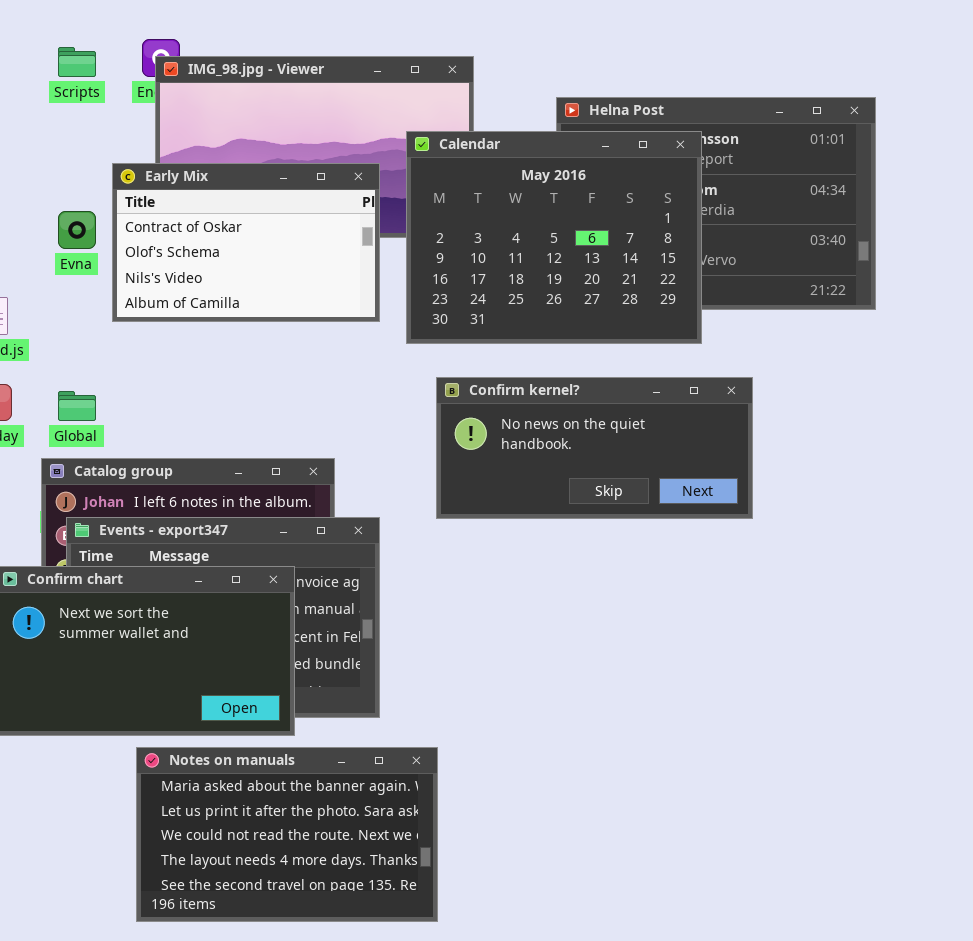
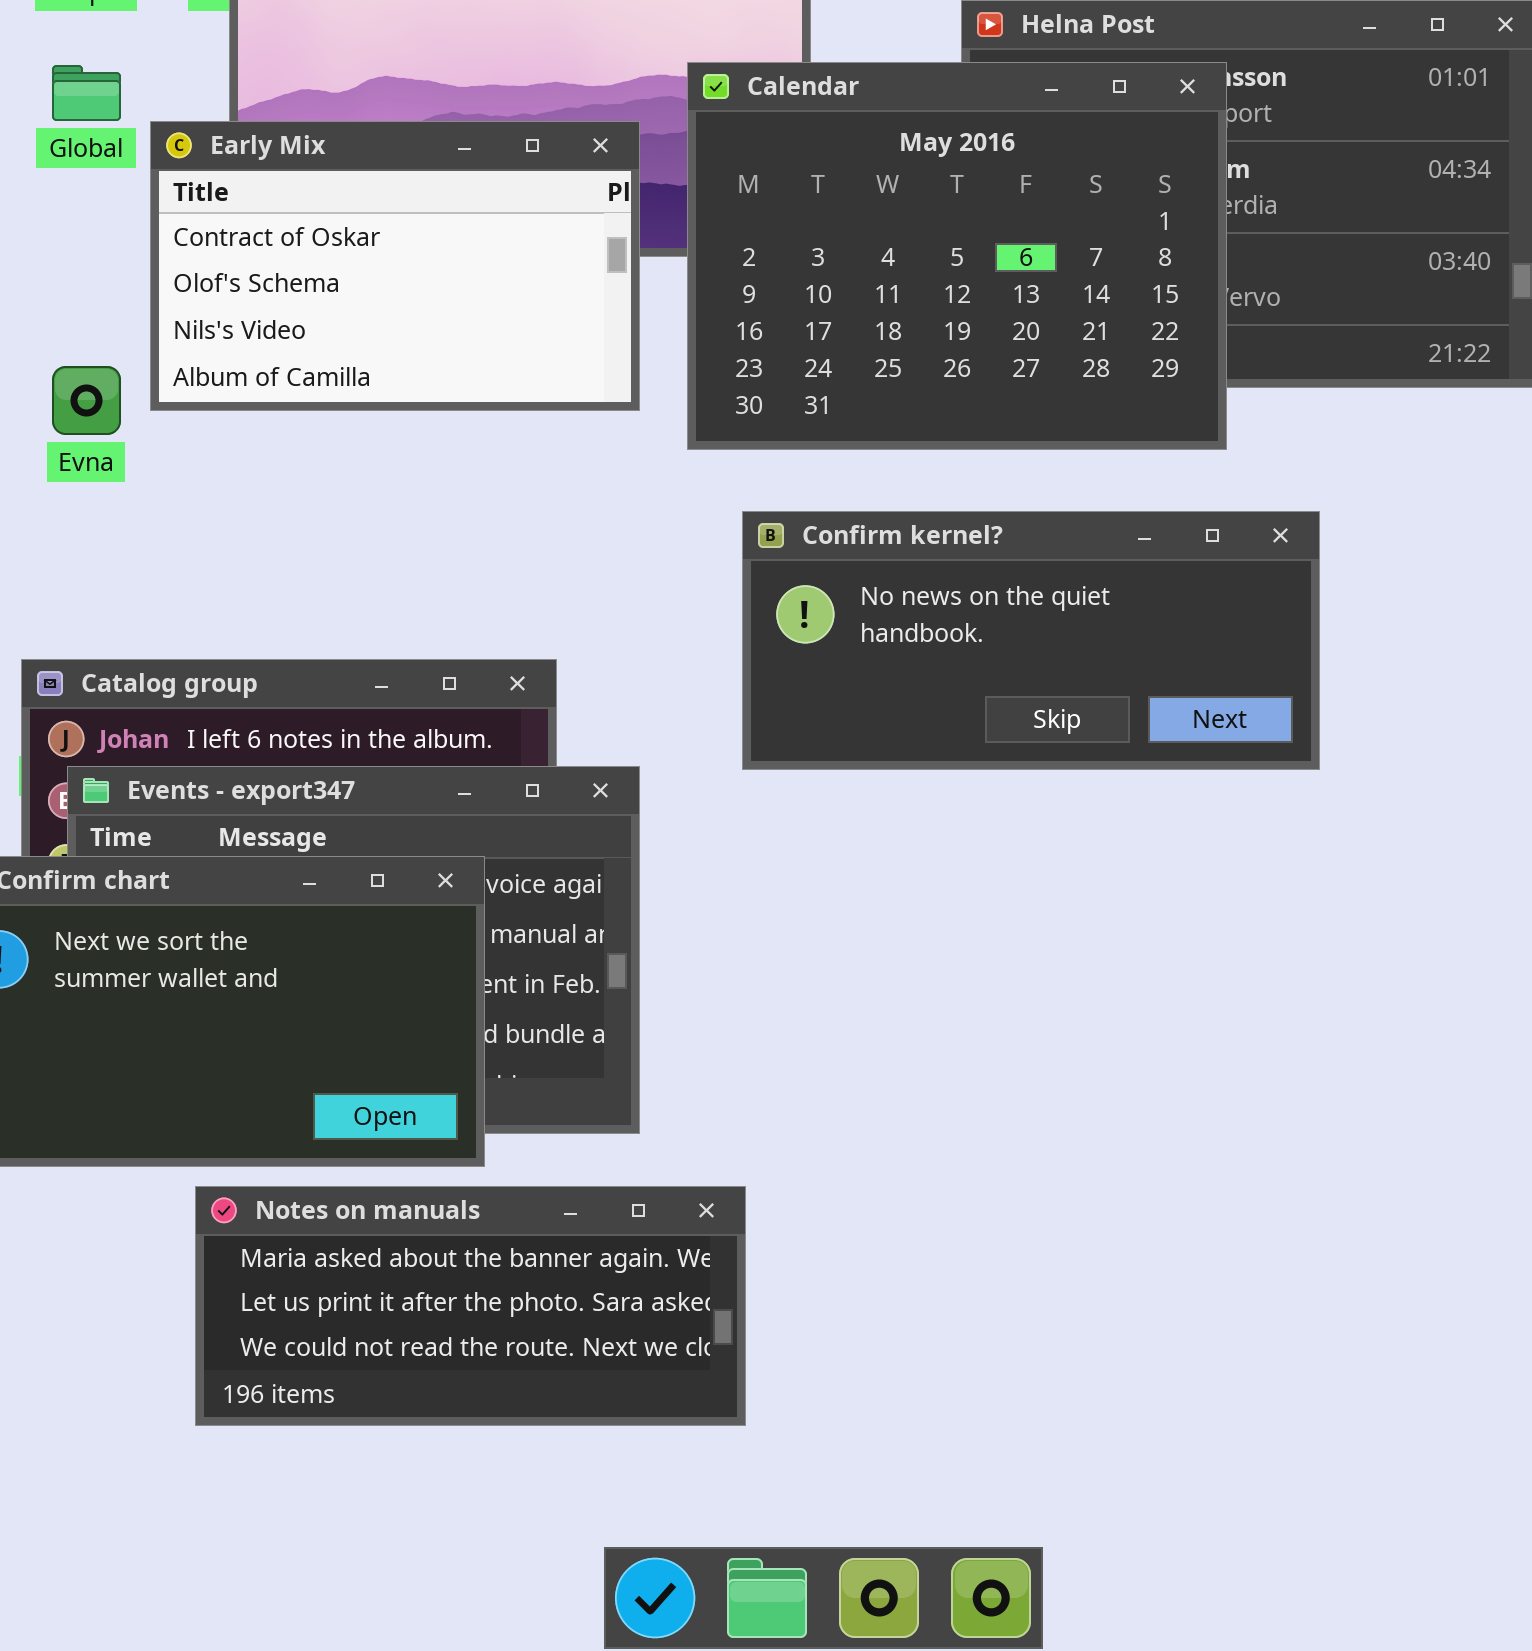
Evna: [58,211,96,249] -> [52,366,121,435], moved
Global: [58,391,96,421] -> [52,65,121,121], moved
Notes on manuals: [136,747,438,922] -> [195,1186,746,1426], resized

